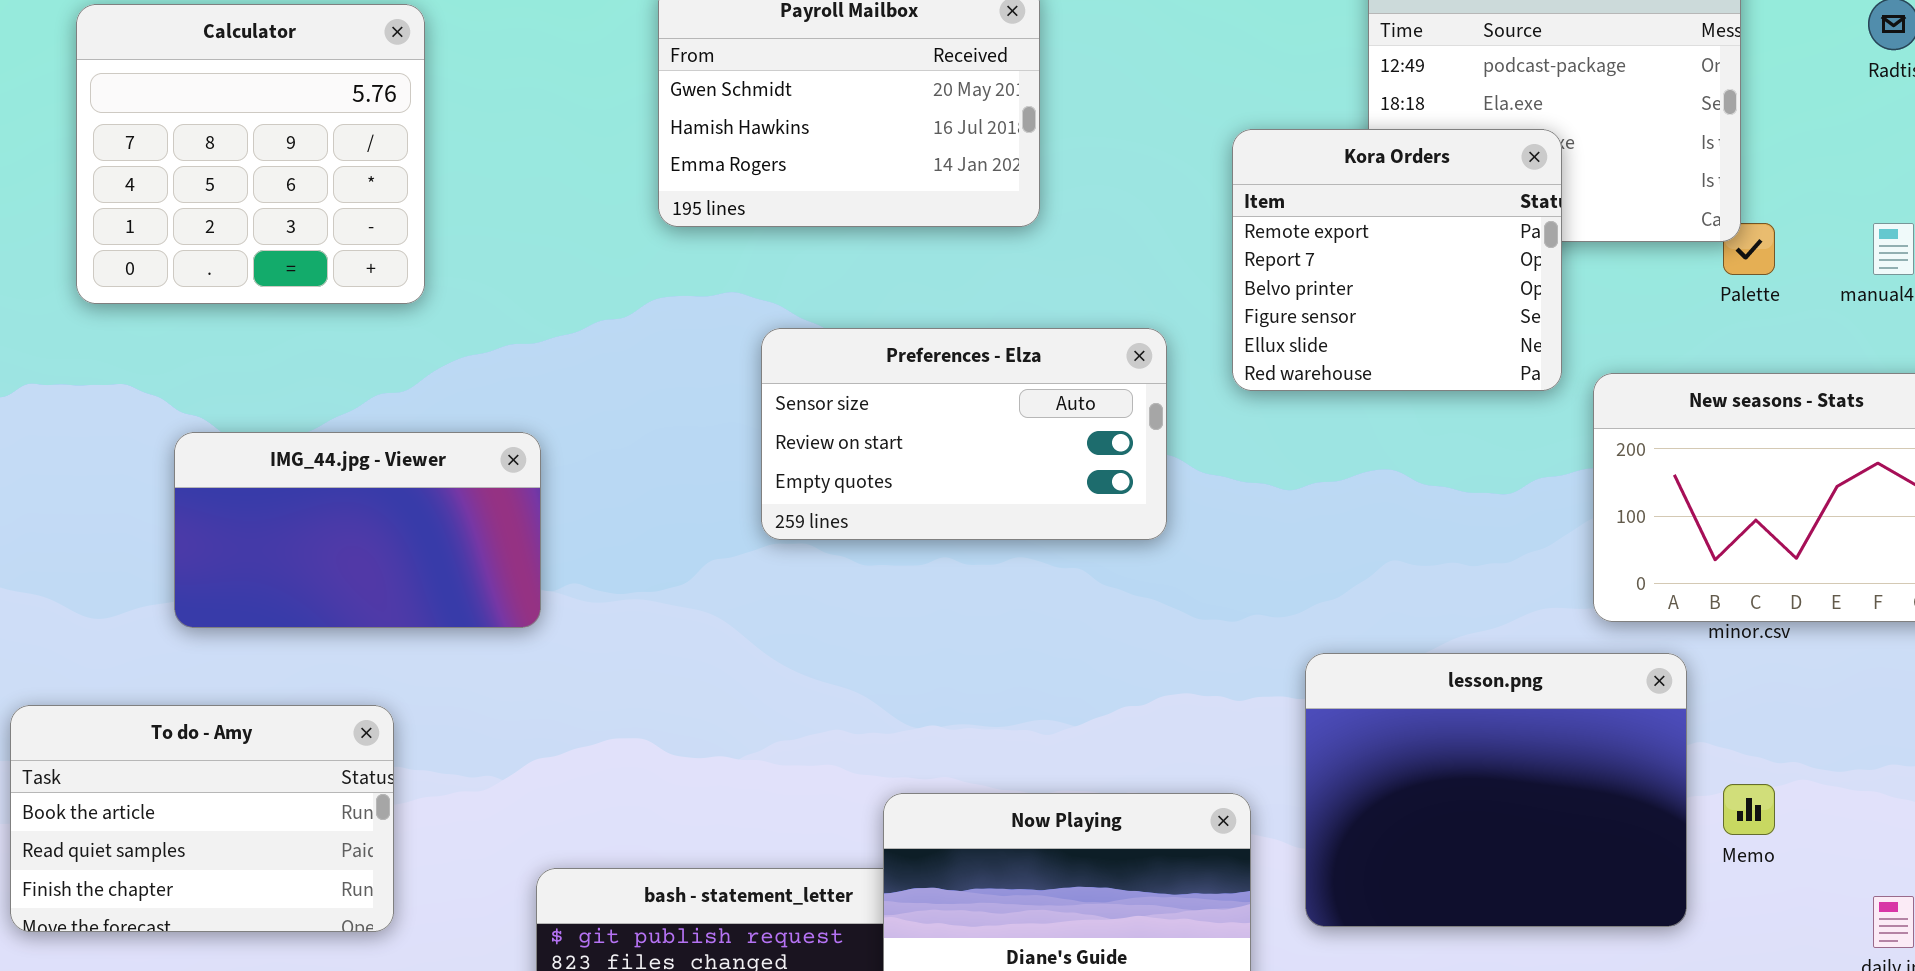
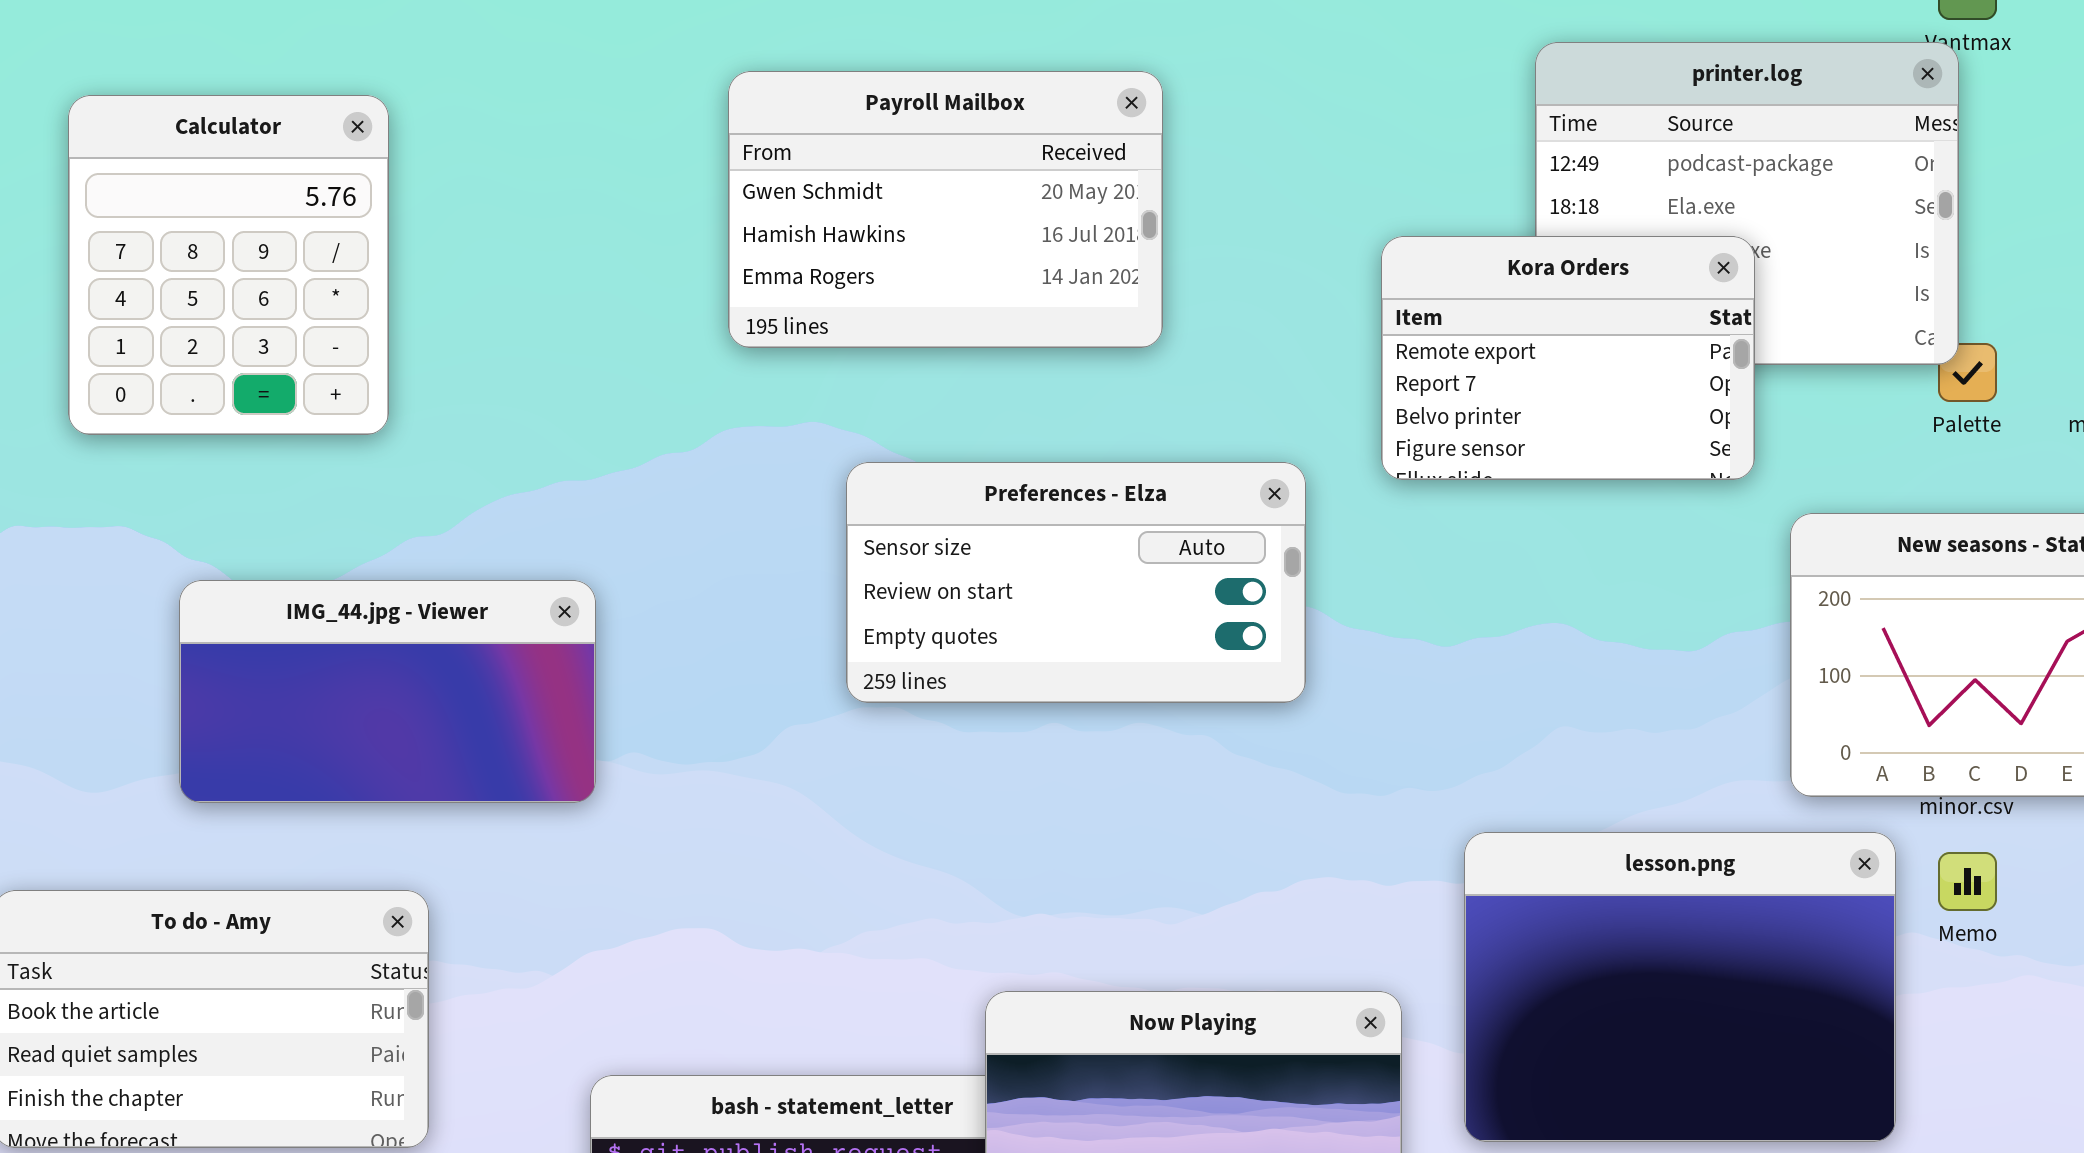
Calculator: [76,4,425,304] -> [68,95,389,435], resized
Kora Orders: [1232,129,1562,391] -> [1381,236,1755,480], resized
Memo: [1723,784,1775,835] -> [1938,852,1997,911], moved

